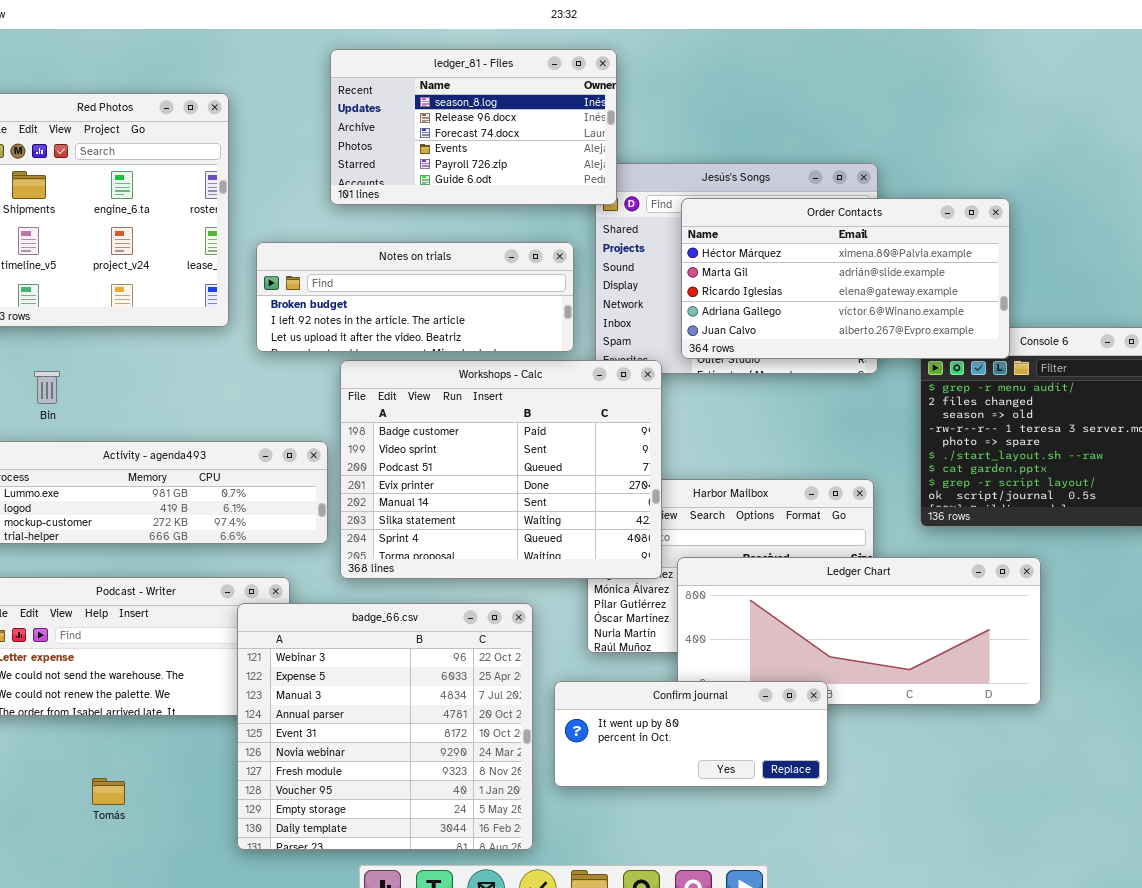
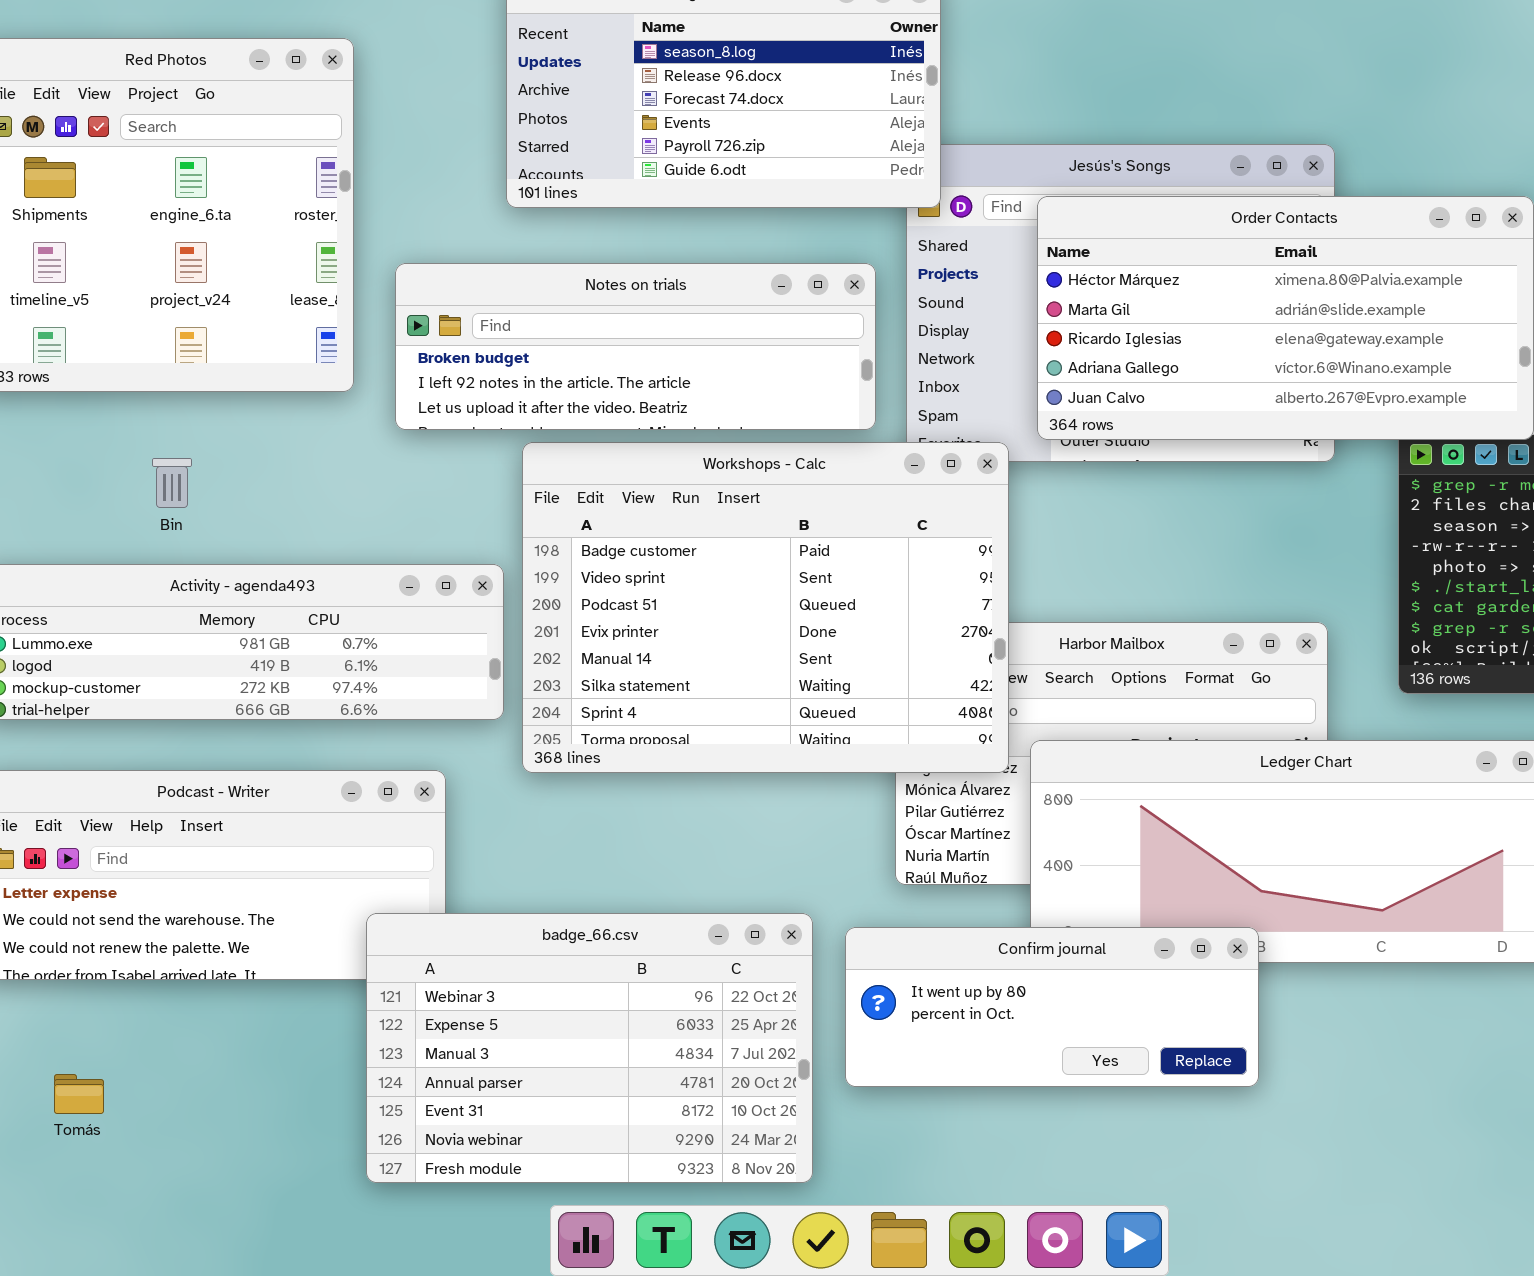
Bin: [34,371,60,404] -> [152,458,192,508], moved
badge_66.csv: [237,603,533,850] -> [366,913,813,1183], resized
Tomás: [92,778,125,805] -> [54,1074,104,1114], moved

